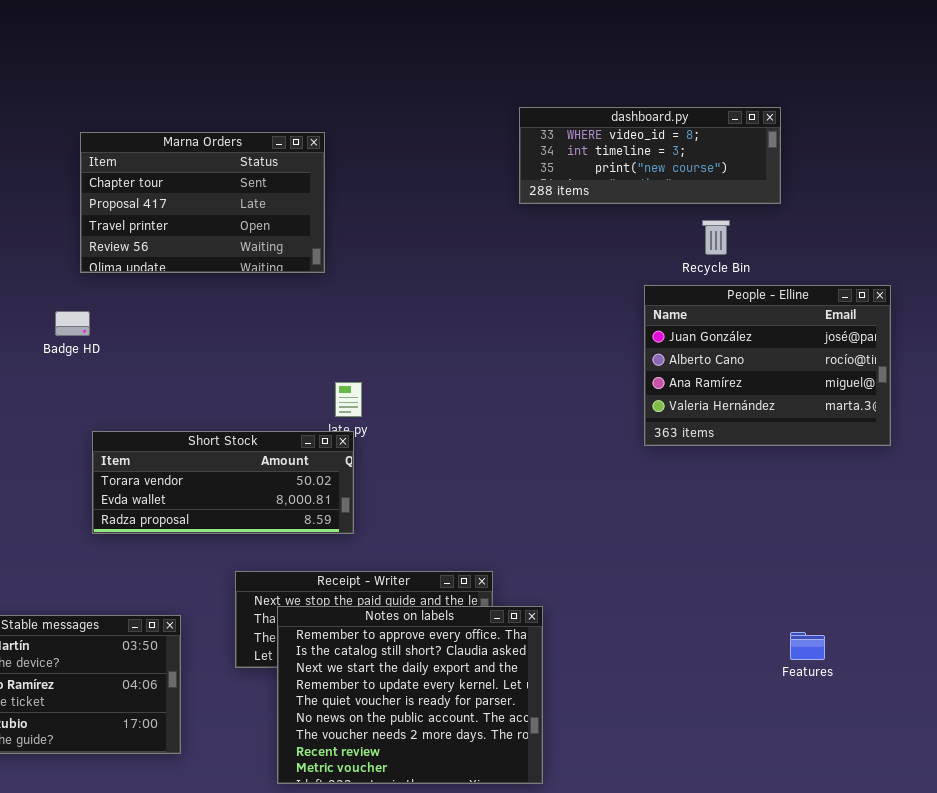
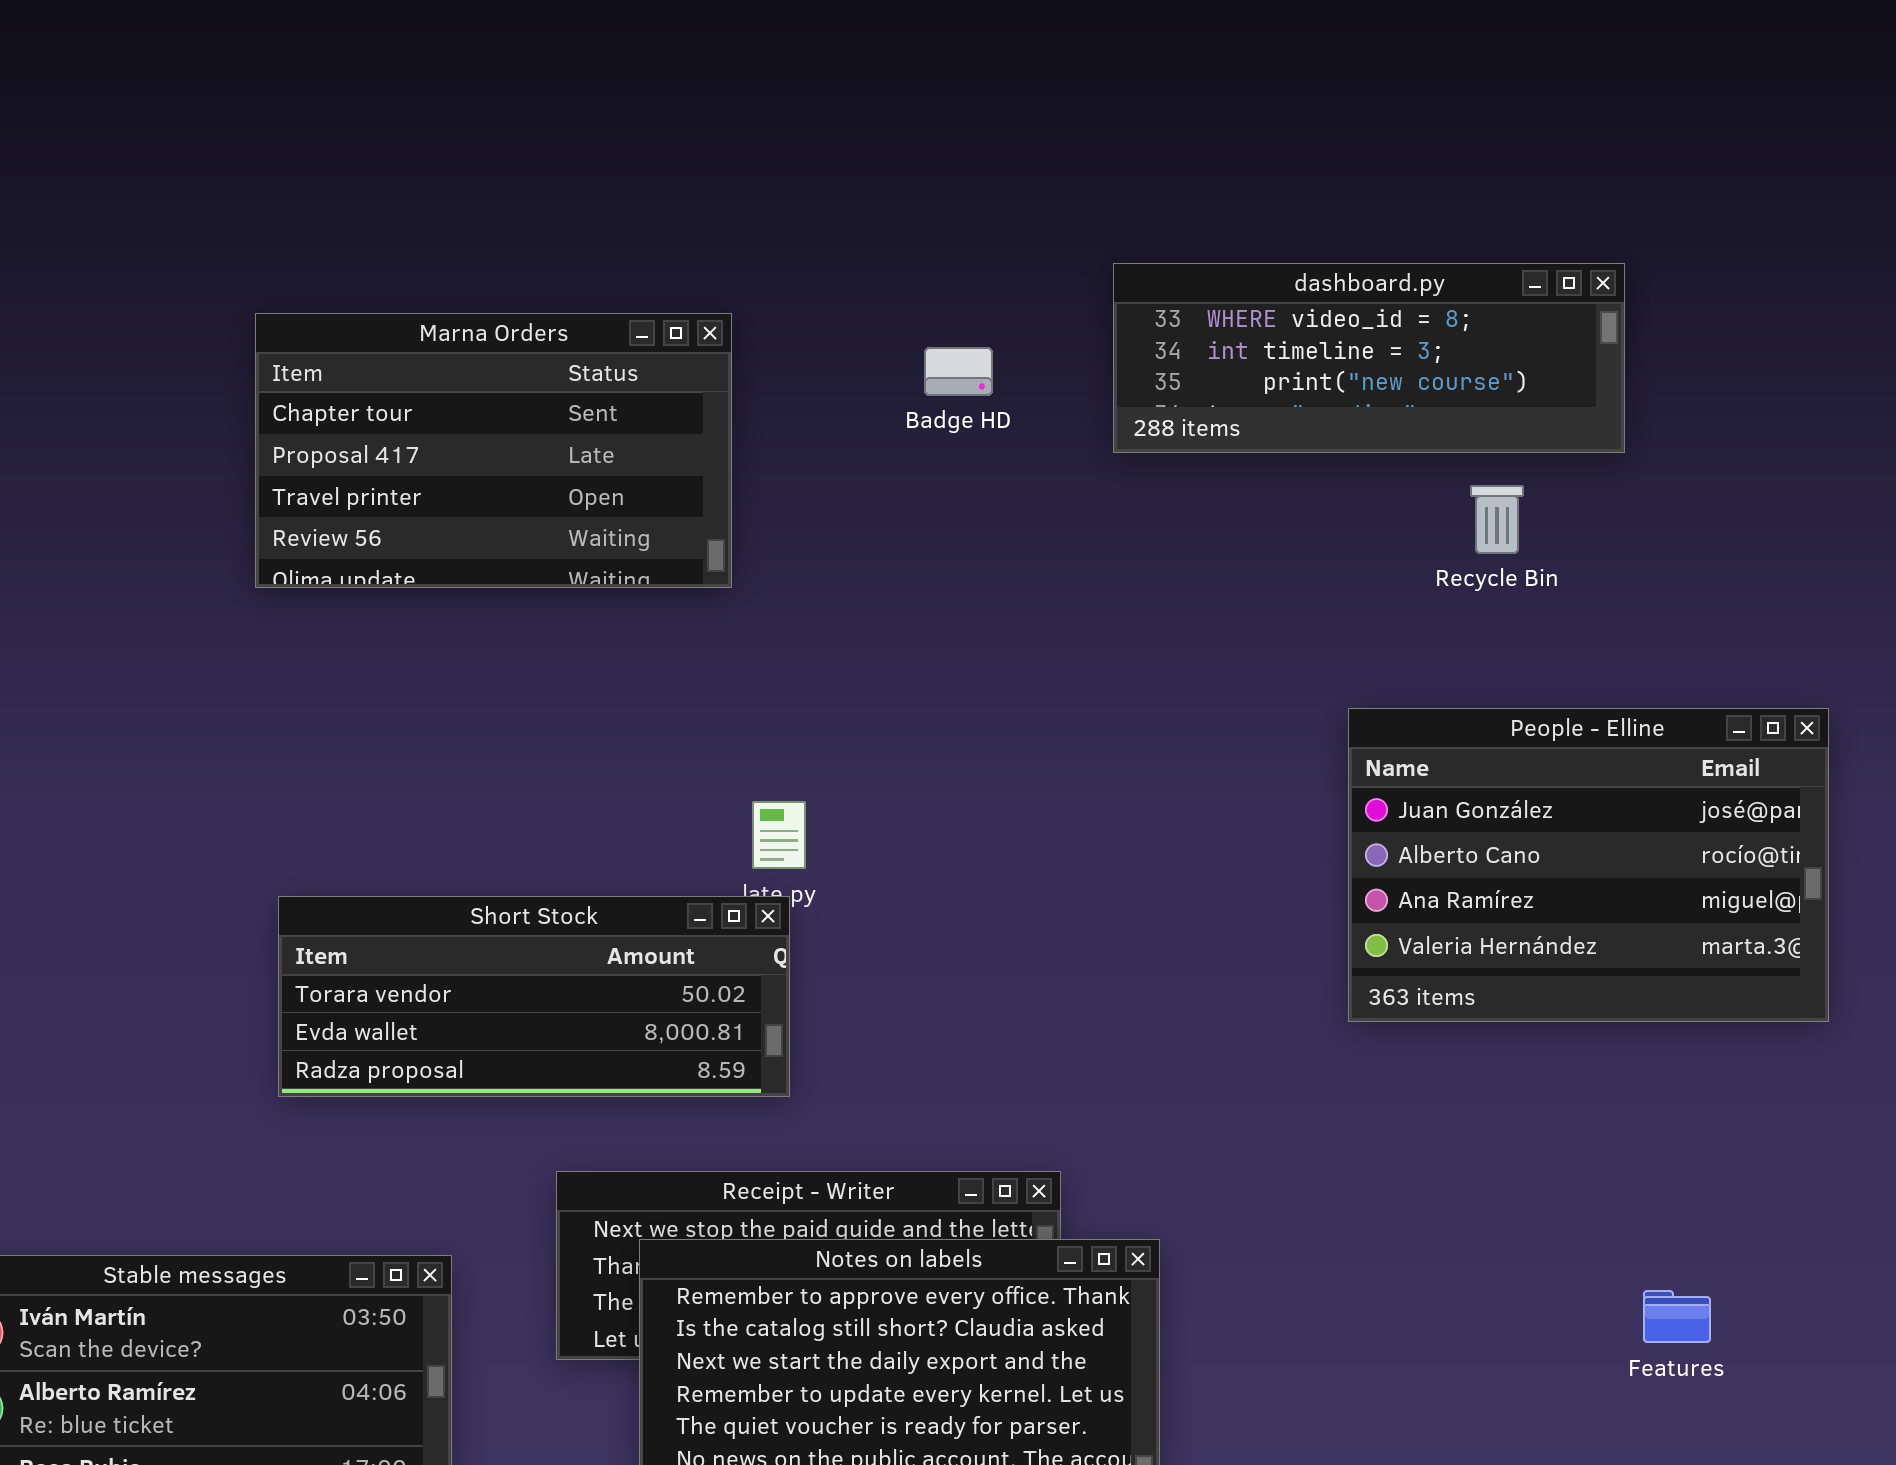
People - Elline: [644,285,891,446] -> [1348,708,1829,1022], moved
Badge HD: [55,311,90,336] -> [924,347,993,396], moved

